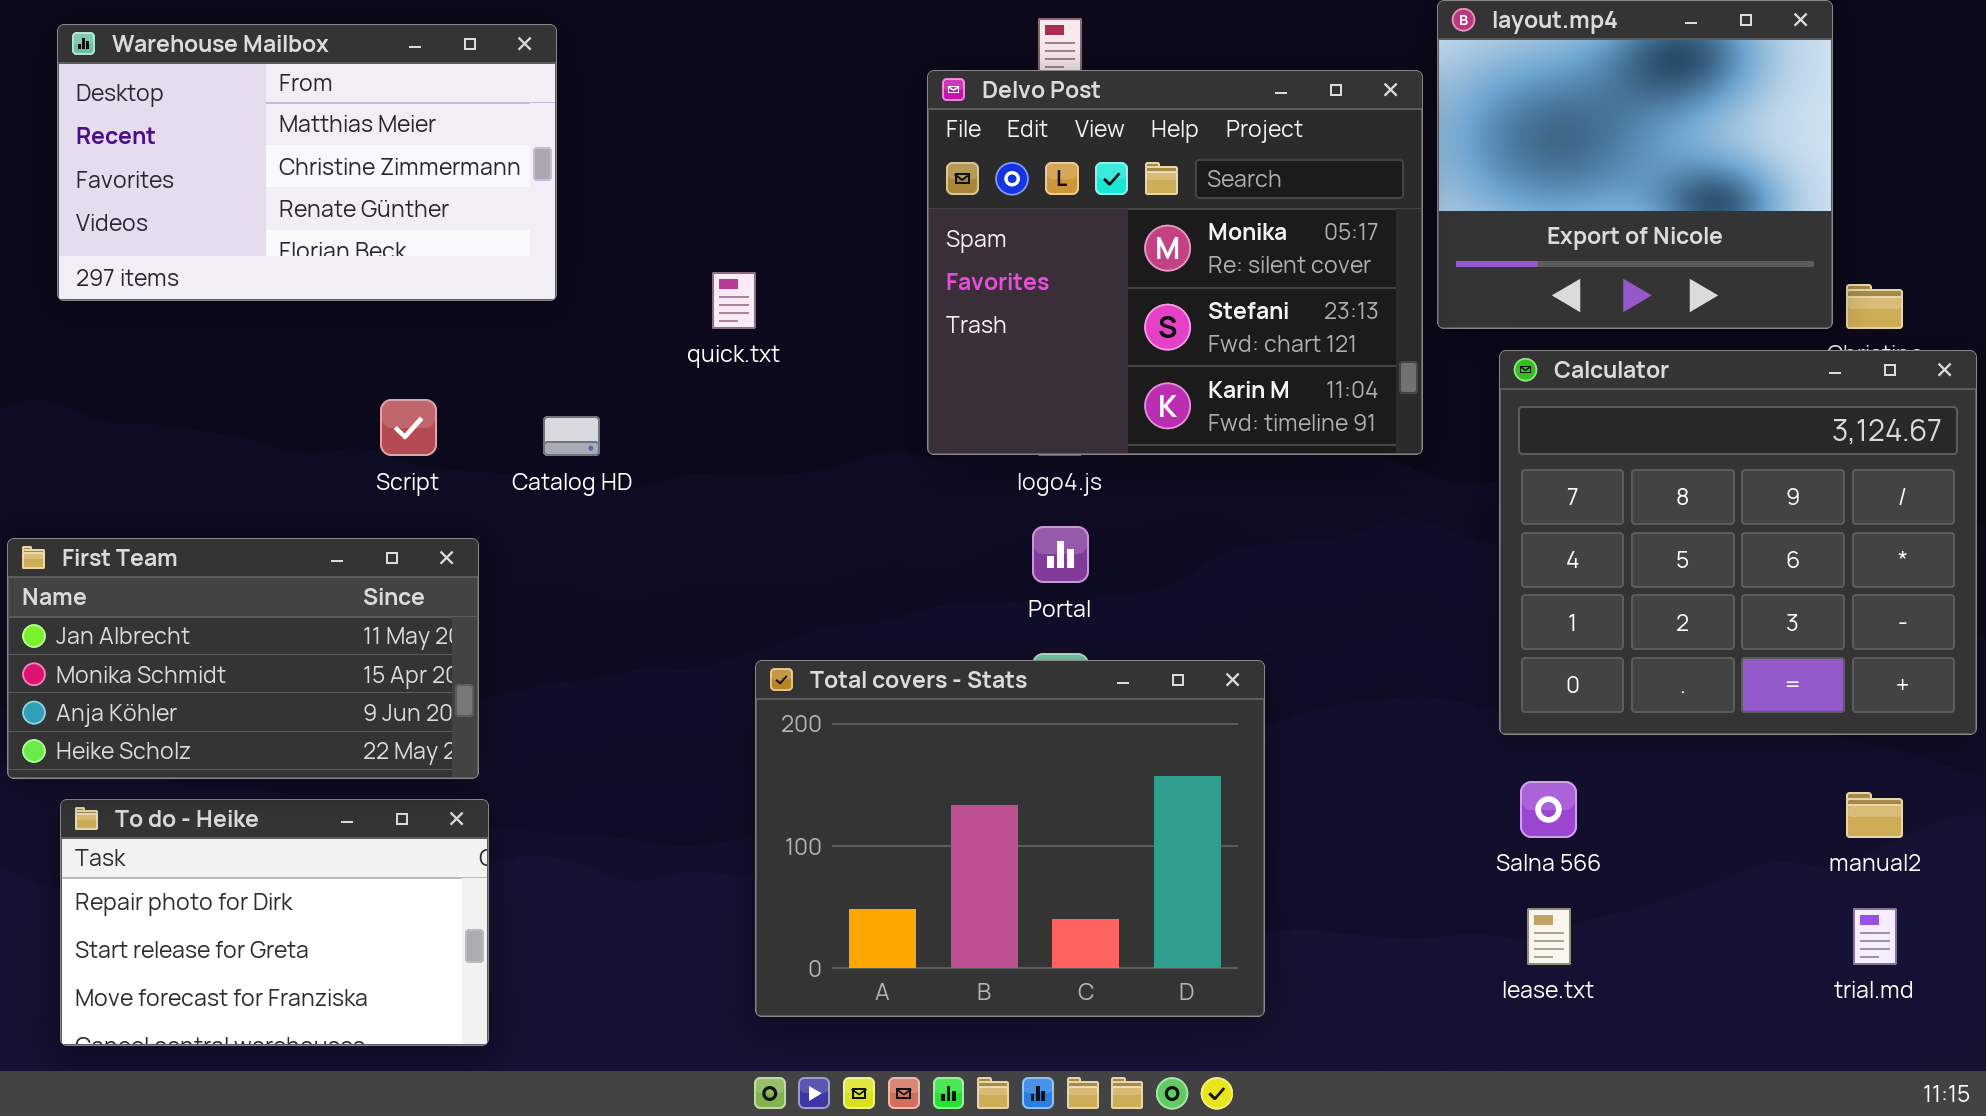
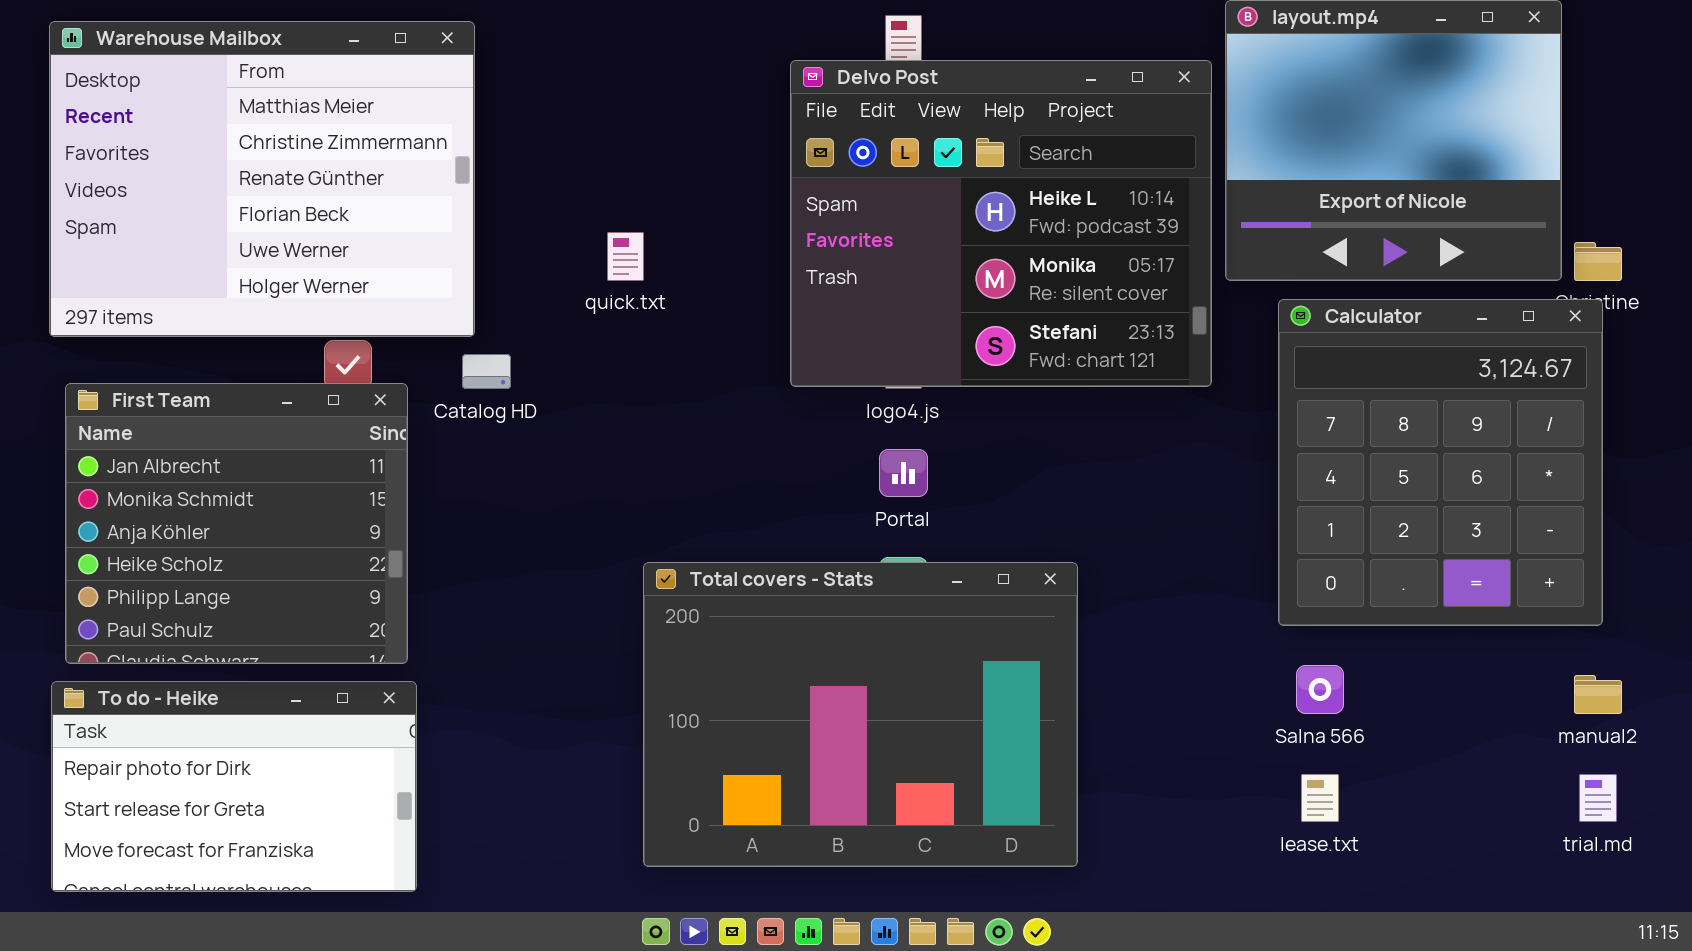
Warehouse Mailbox: [57,24,557,301] -> [49,21,475,337], resized
Delvo Post: [927,70,1423,455] -> [790,60,1212,387], scrolled up 1 row
Calculator: [1499,350,1977,735] -> [1278,299,1603,626], resized
First Team: [7,538,479,779] -> [65,383,408,664], resized

